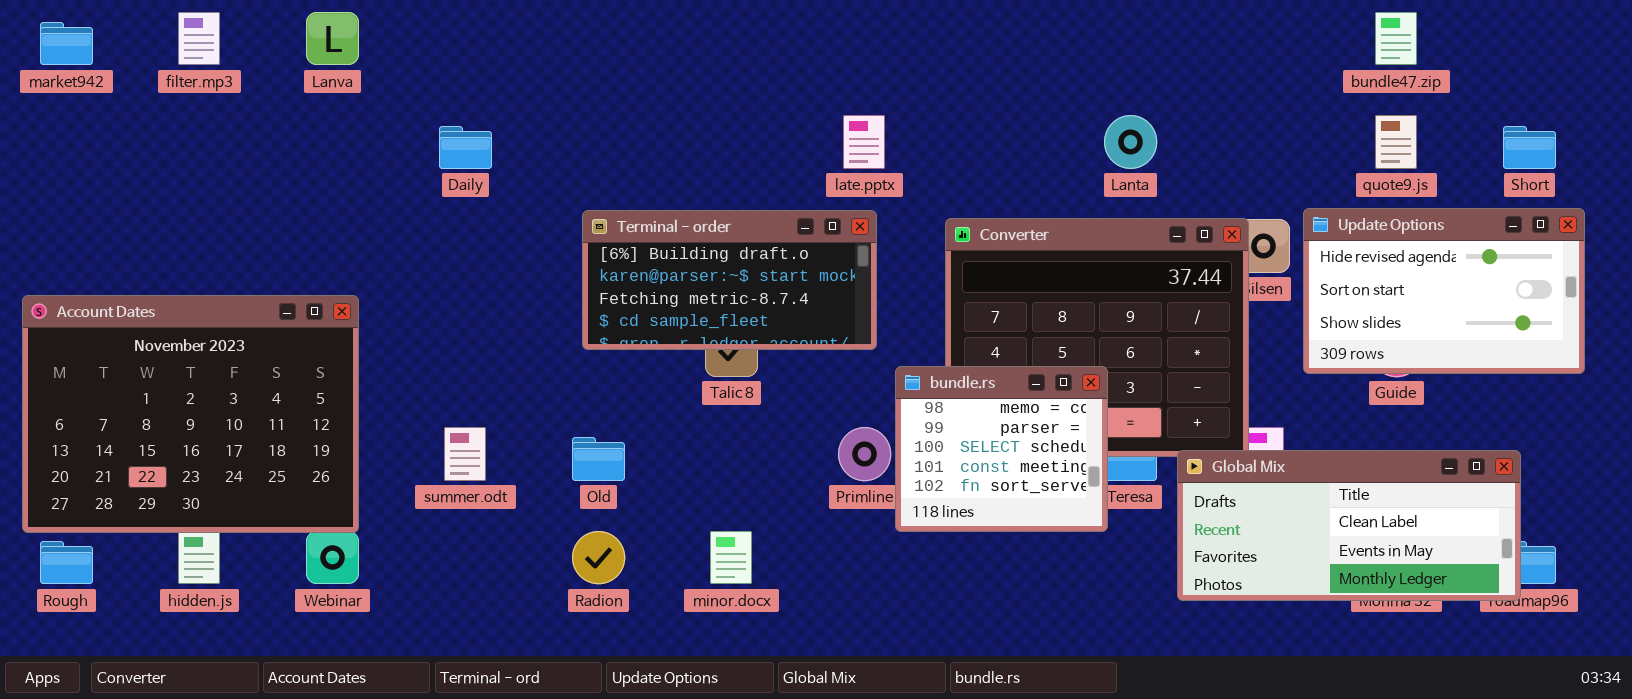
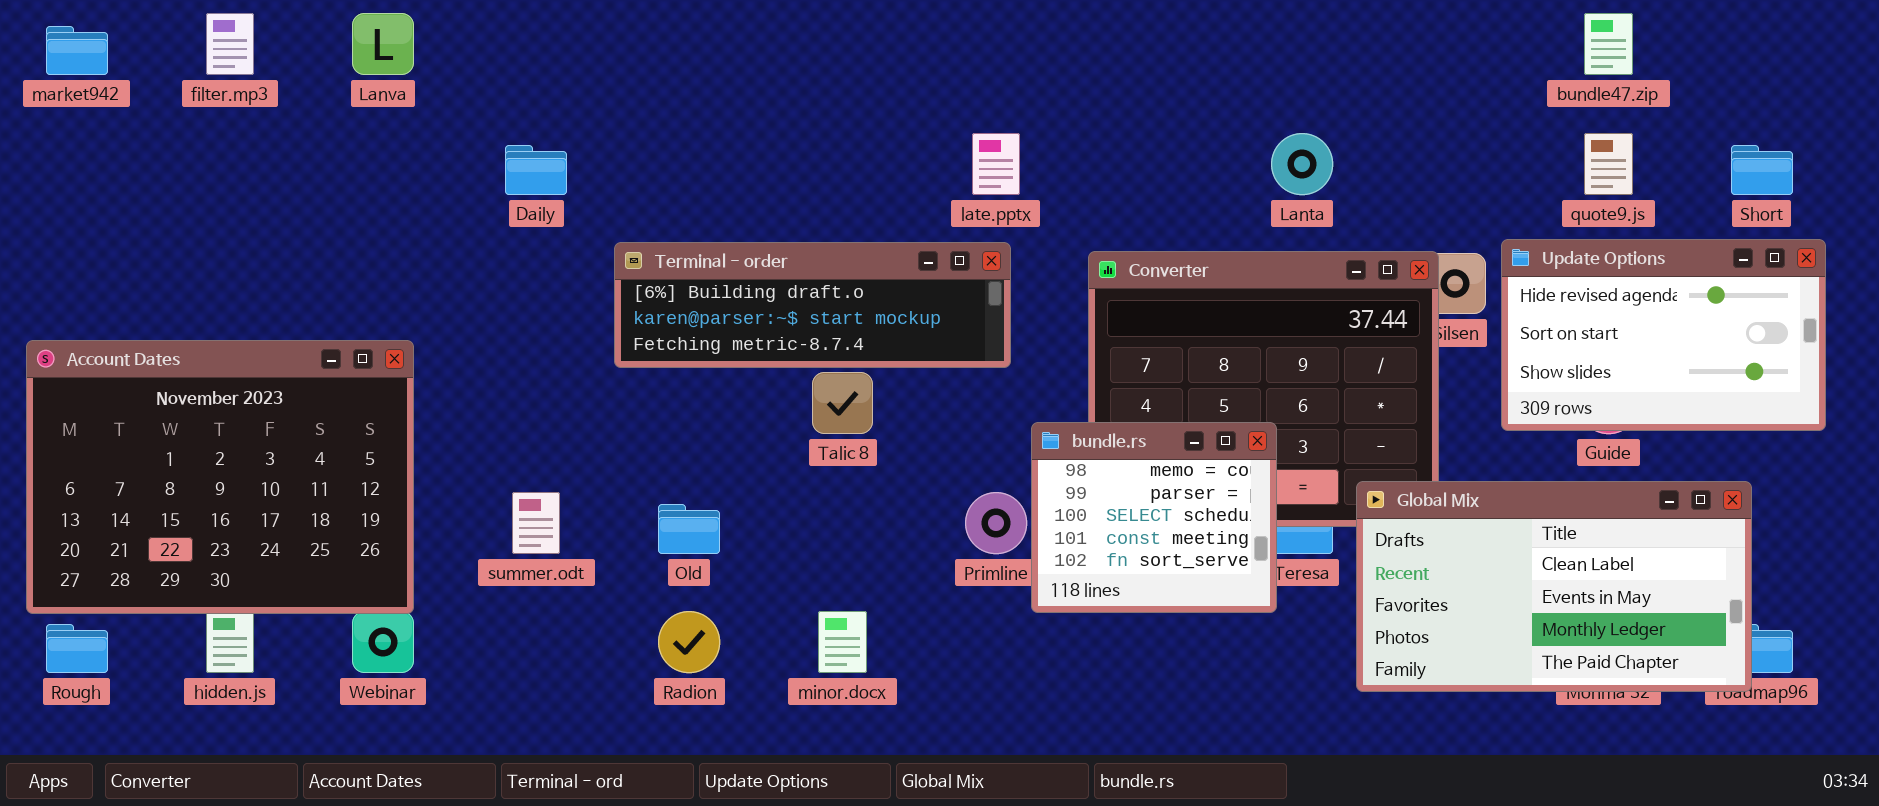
Terminal - order: [582,210,877,350] -> [614,242,1011,368], resized
Global Mix: [1177,450,1521,601] -> [1356,481,1752,692], resized

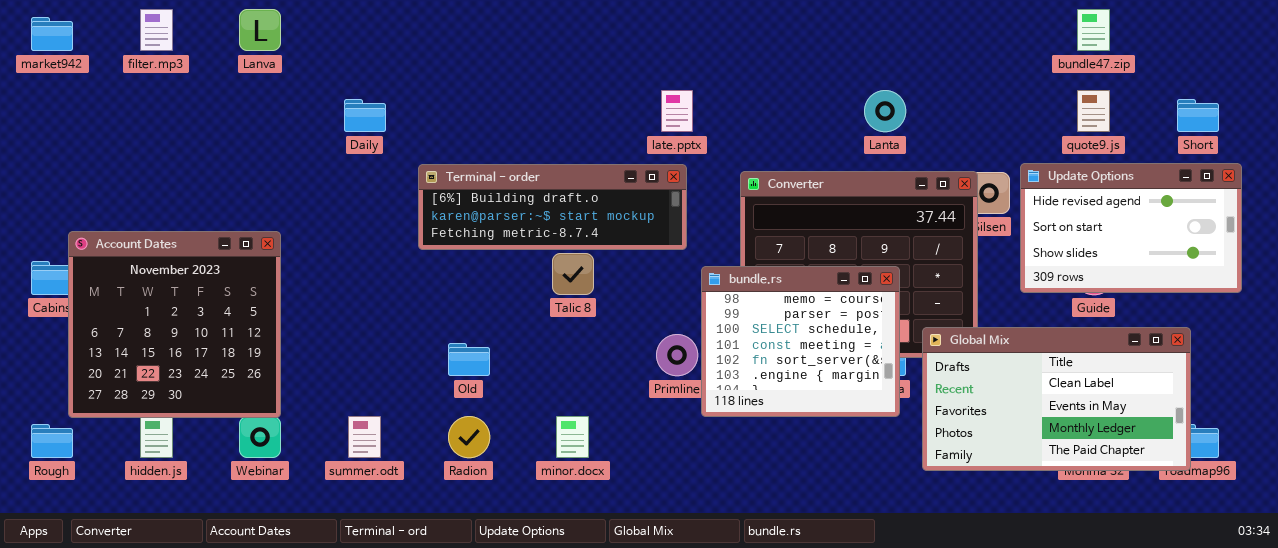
Account Dates: [26,340,414,614] -> [68,231,281,418], resized
bundle.rs: [1031,422,1277,613] -> [701,266,900,417], resized
summer.odt: [512,492,560,554] -> [348,416,381,458], moved

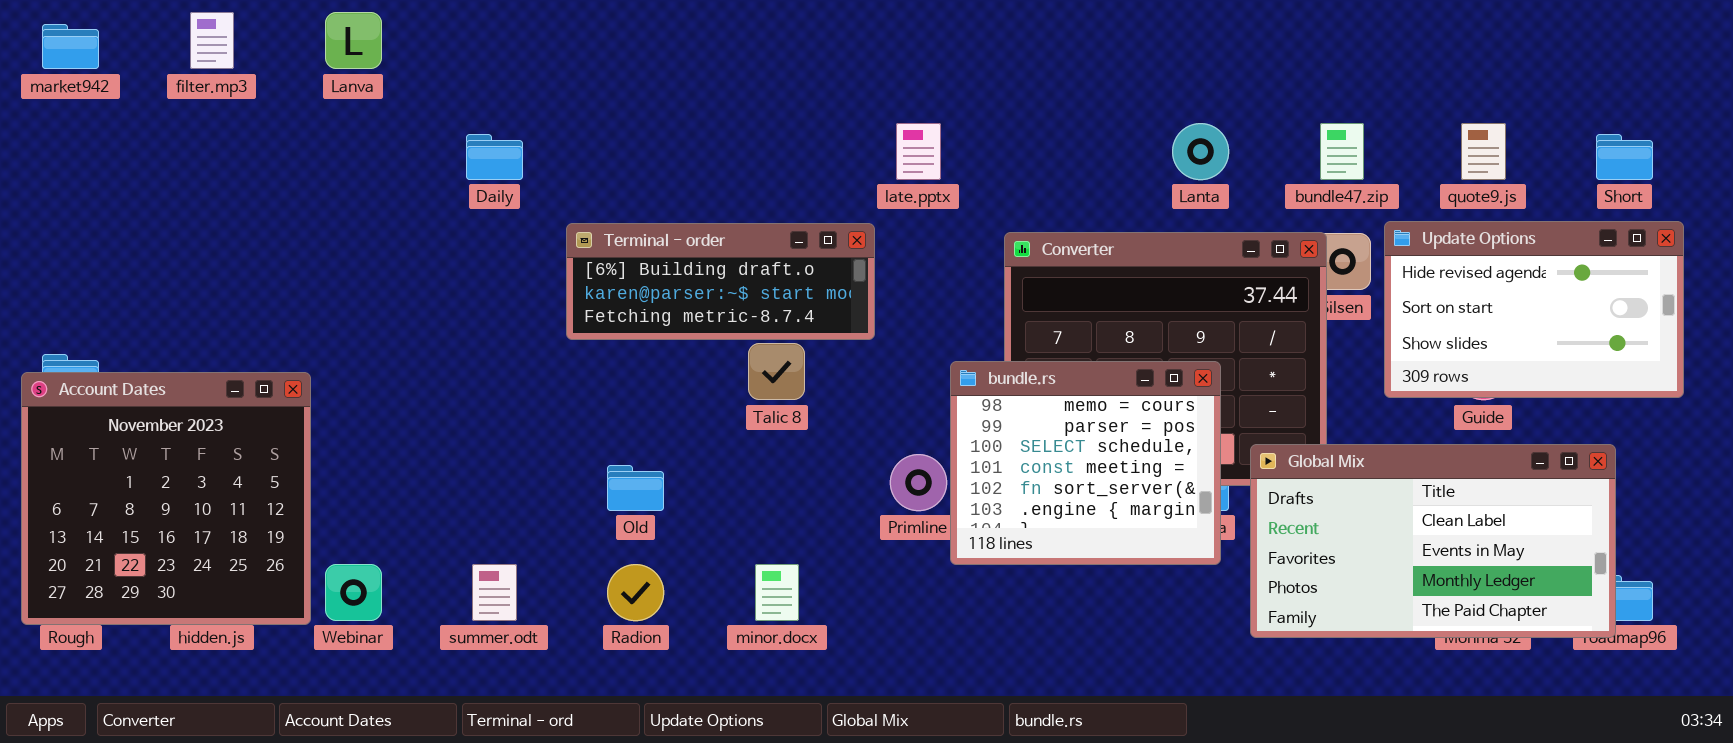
bundle47.zip: [1077,9,1110,51] -> [1320,123,1364,180], moved
Terminal - order: [418,164,687,250] -> [566,223,875,340], resized
Account Dates: [68,231,281,418] -> [21,372,311,625], moved

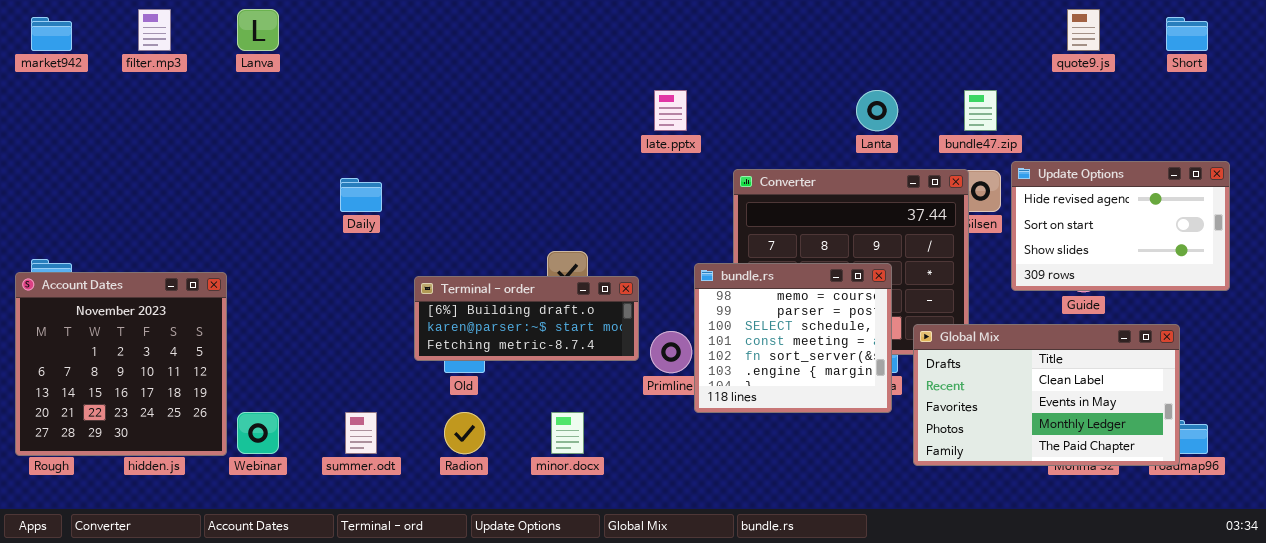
quote9.js: [1461,123,1506,180] -> [1067,9,1100,51], moved
Daily: [466,134,523,180] -> [340,178,382,212], moved
Short: [1596,134,1653,180] -> [1166,17,1208,51], moved
Terminal - order: [566,223,875,340] -> [414,276,639,361], moved

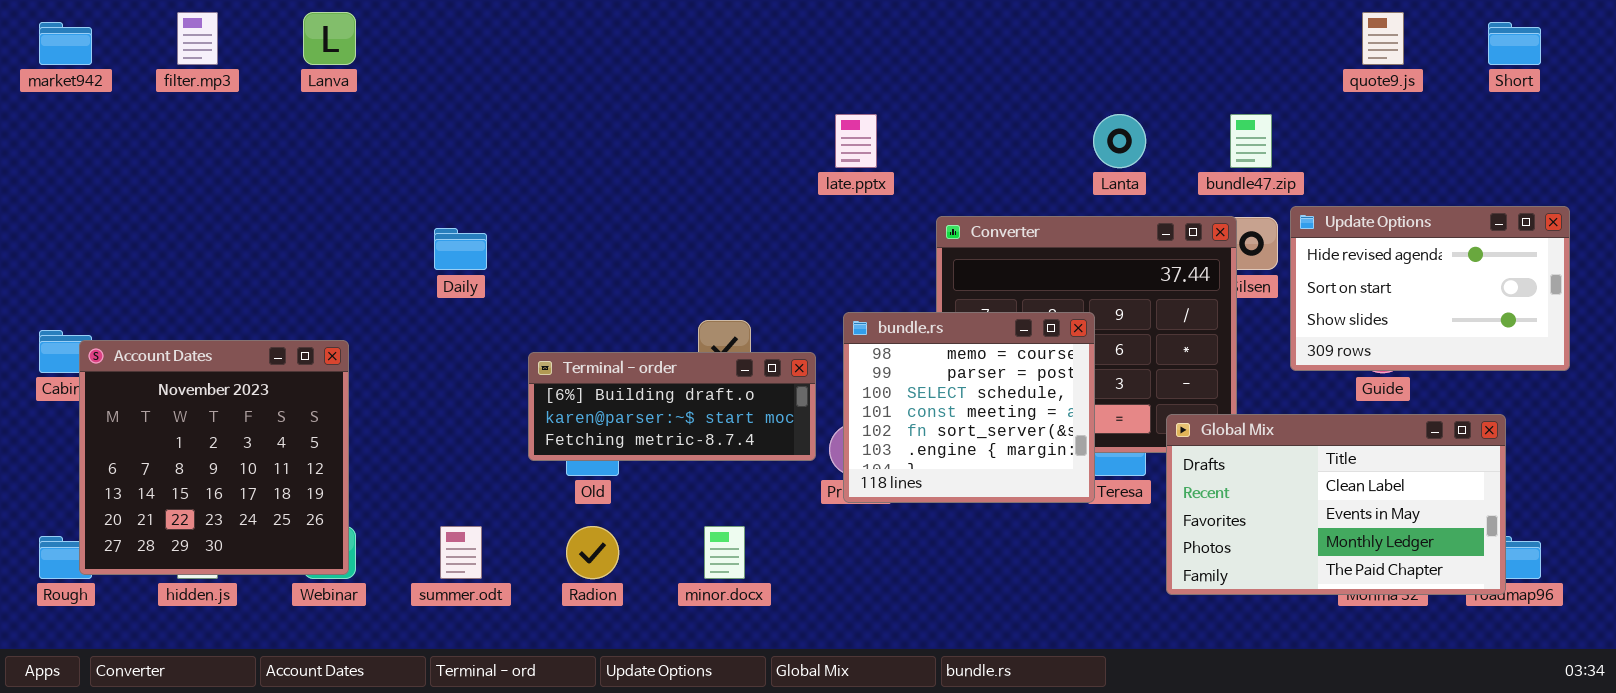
bundle.rs: [694,263,892,413] -> [843,312,1095,503], moved
Account Dates: [15,272,227,456] -> [79,340,349,575], moved

